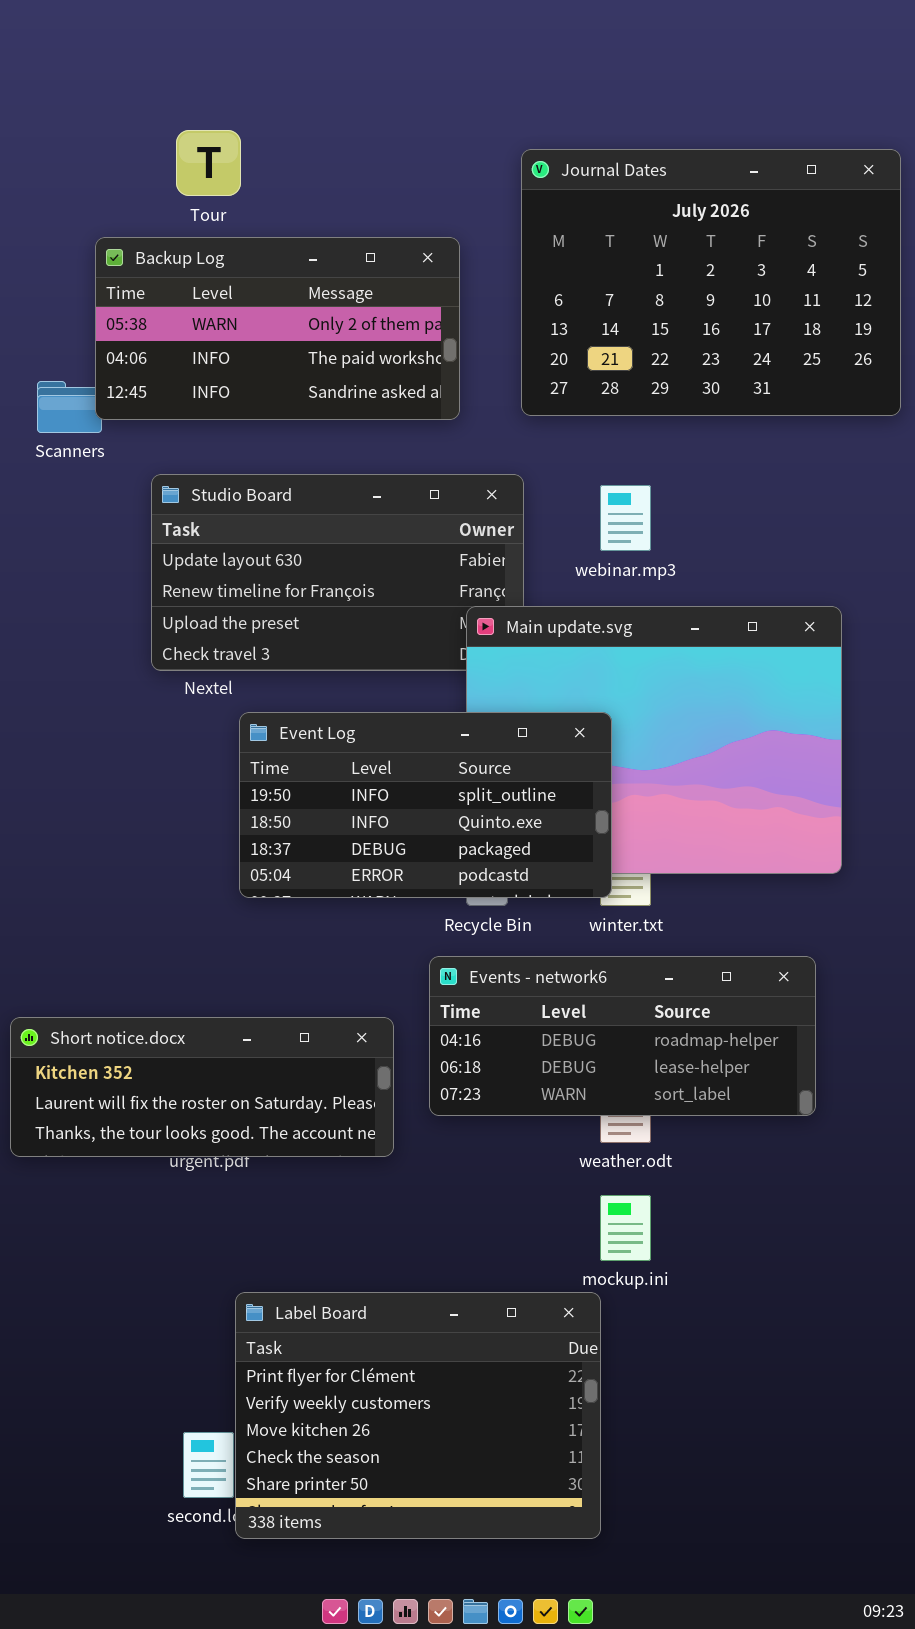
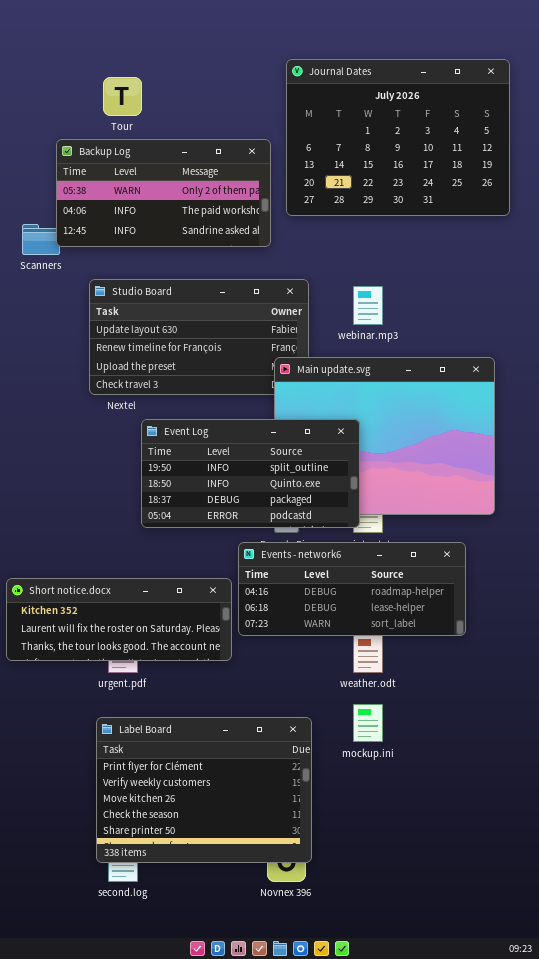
Journal Dates: [521,149,901,416] -> [286,59,510,216], moved
Events - network6: [429,956,816,1116] -> [238,542,466,636], moved
Short notice.docx: [10,1017,394,1157] -> [6,578,232,661], moved
Label Board: [235,1292,601,1539] -> [96,717,312,863], moved

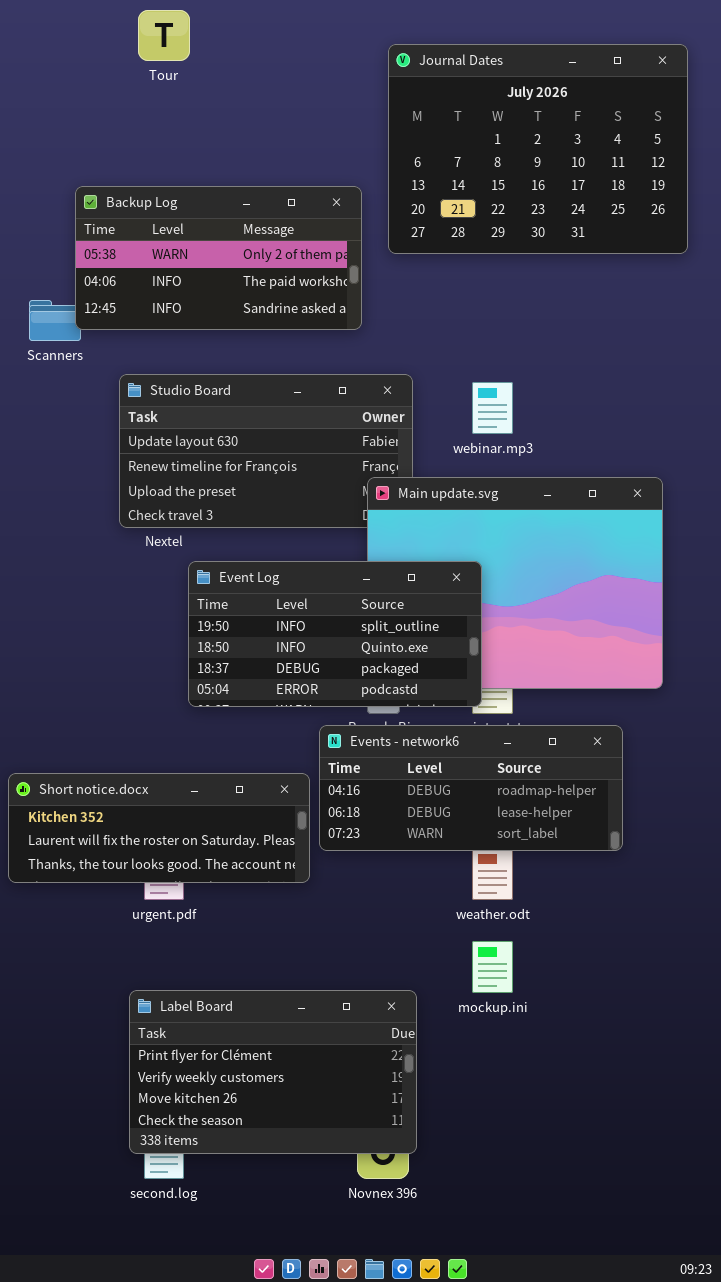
Journal Dates: [286,59,510,216] -> [388,44,688,254], moved
Tour: [103,77,142,116] -> [138,10,190,61], moved
Label Board: [96,717,312,863] -> [129,990,417,1154], resized

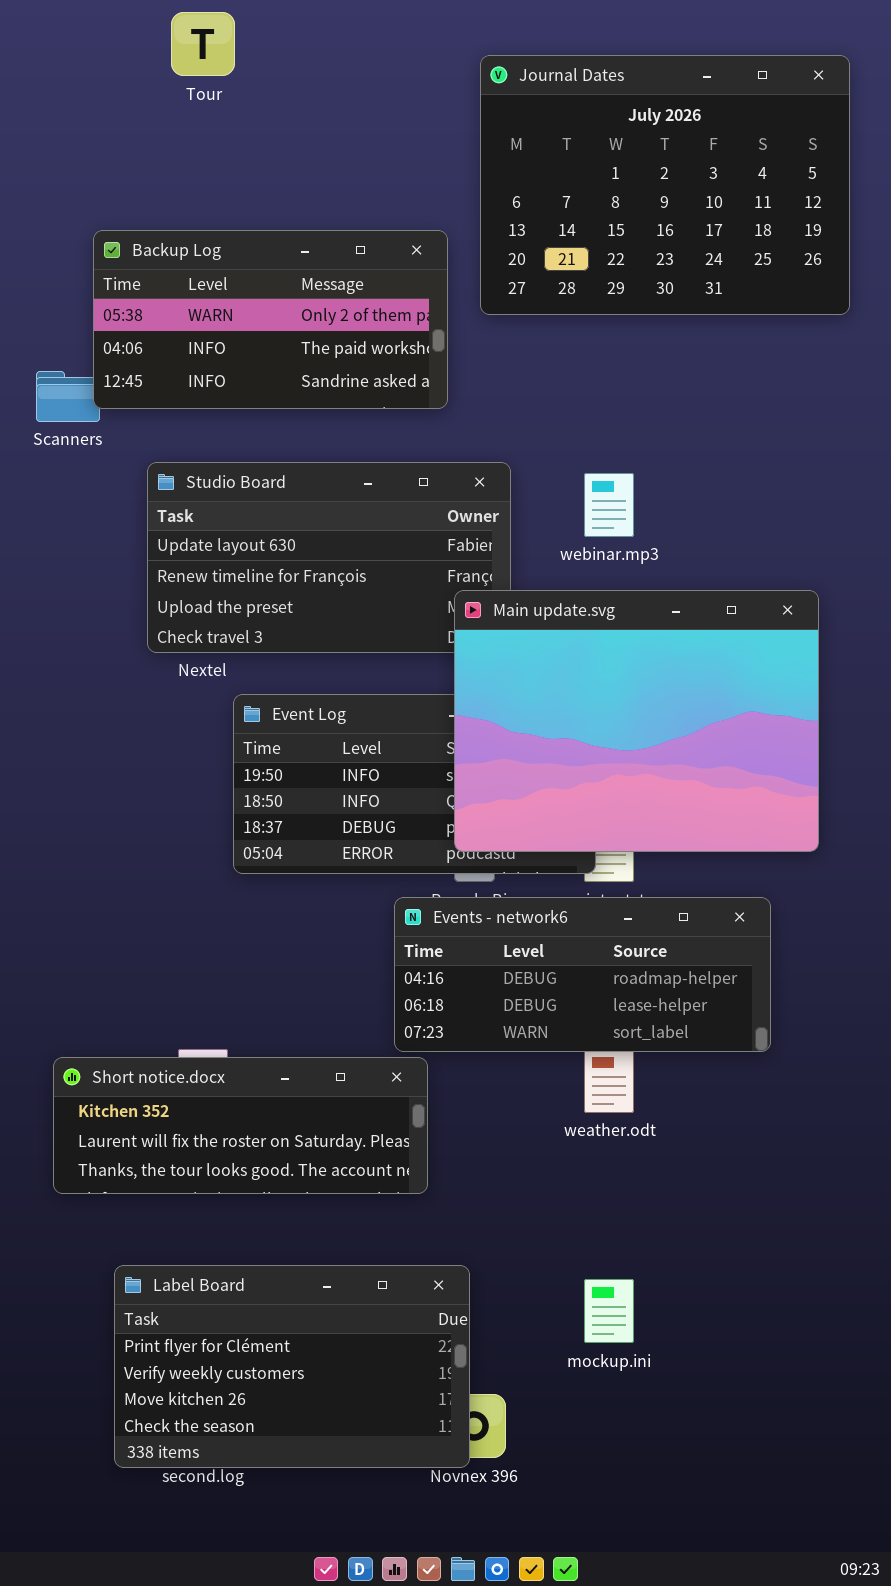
Main update.svg: [367,477,663,689] -> [454,590,819,852], raised
Short notice.docx: [8,773,310,883] -> [53,1057,428,1194], moved
mockup.ini: [472,941,513,993] -> [584,1279,634,1343], moved
Label Board: [129,990,417,1154] -> [114,1265,470,1468], moved

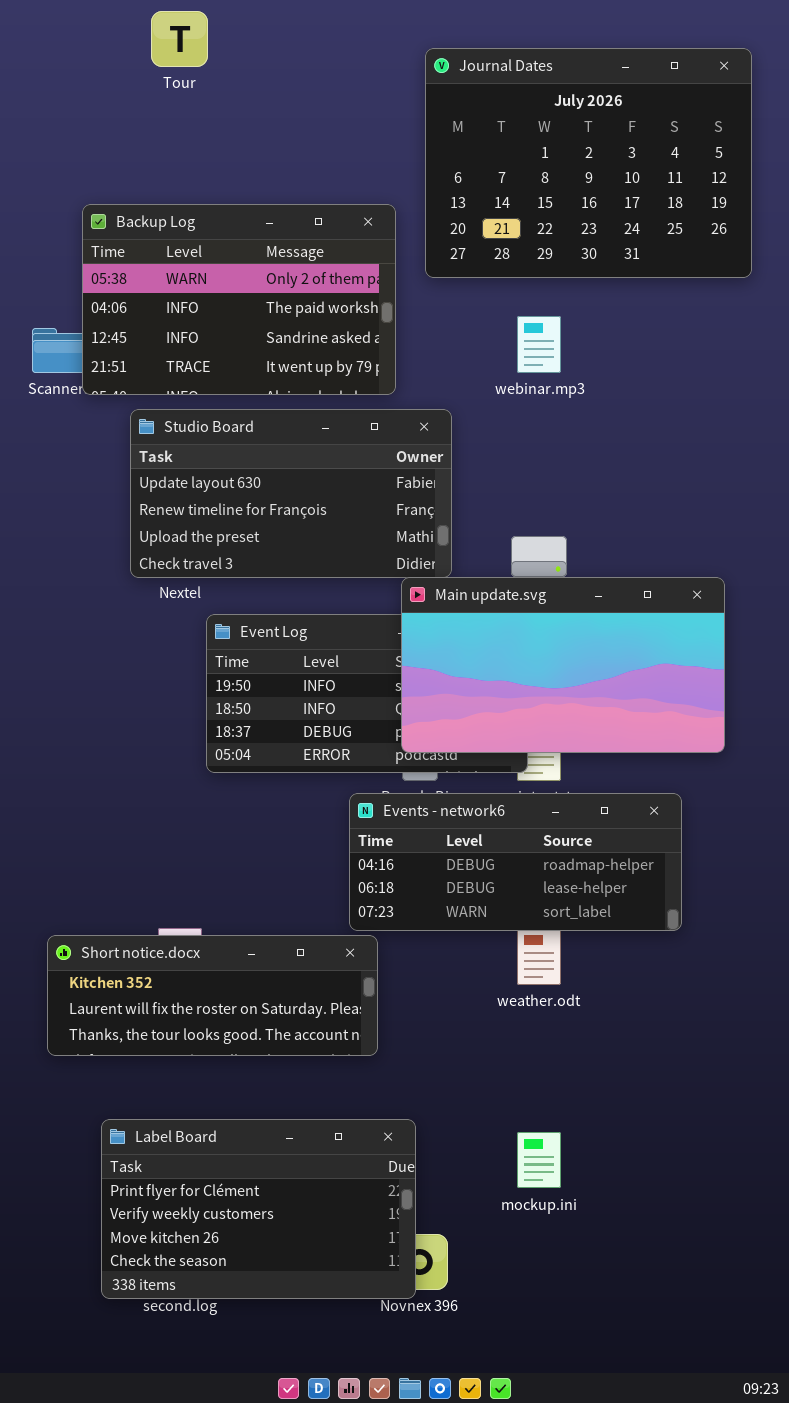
Backup Log: [93,230,448,409] -> [82,204,396,395], resized
webinar.mp3: [584,473,634,537] -> [517,316,561,373], moved
Main update.svg: [454,590,819,852] -> [401,577,725,753], resized

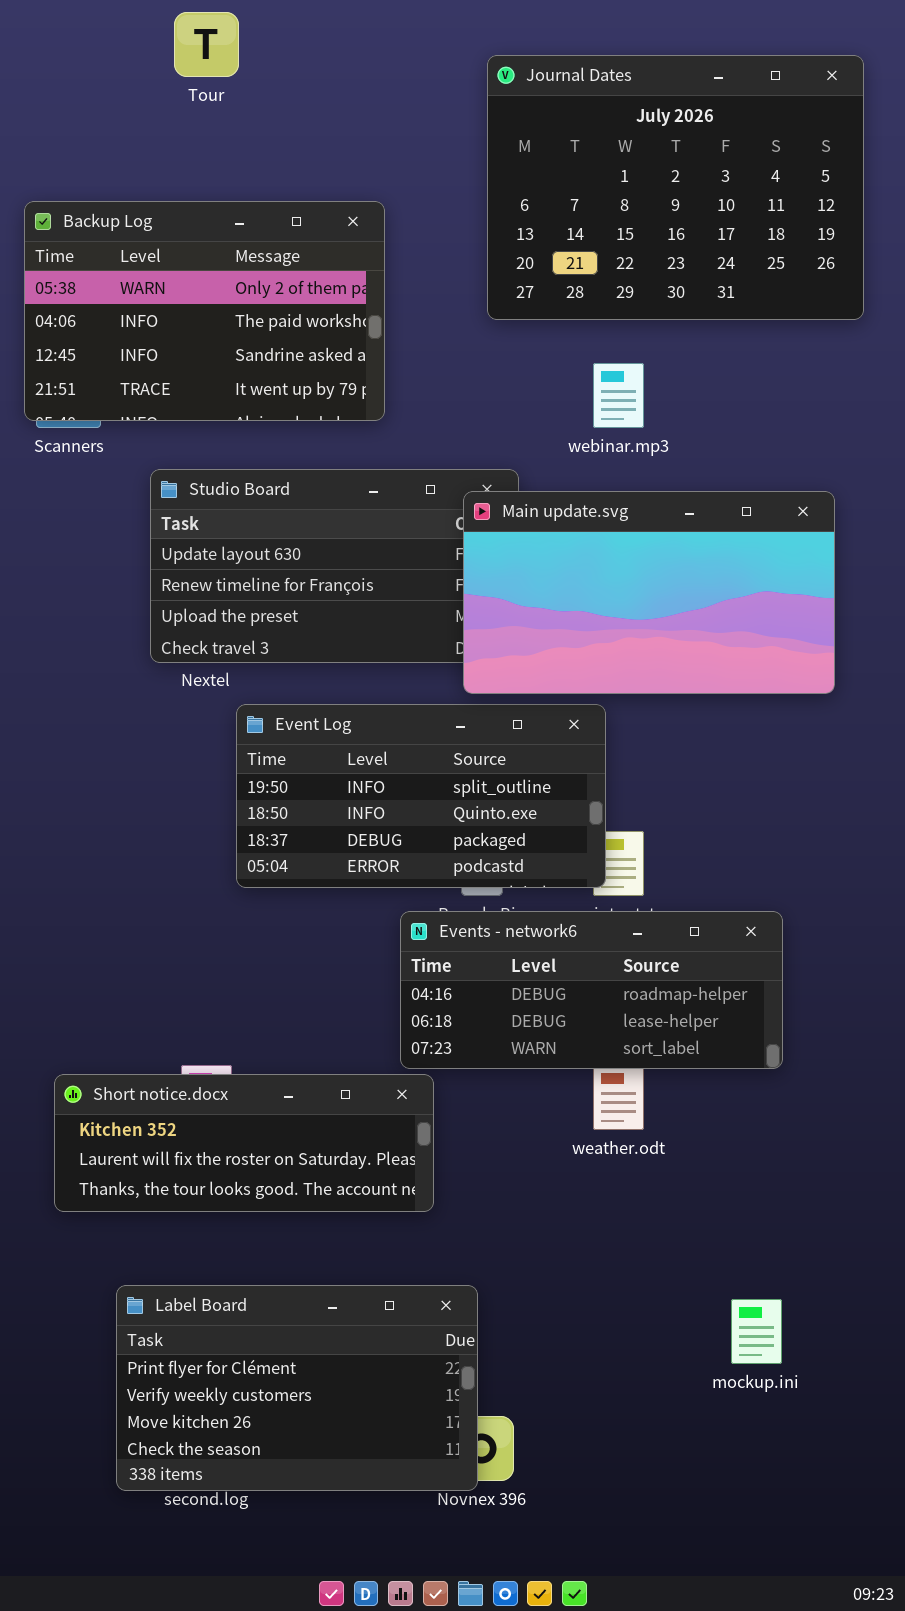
Backup Log: [82,204,396,395] -> [24,201,385,421], moved
Main update.svg: [401,577,725,753] -> [463,491,835,694], moved
mockup.ini: [517,1132,561,1188] -> [731,1299,782,1364], moved

